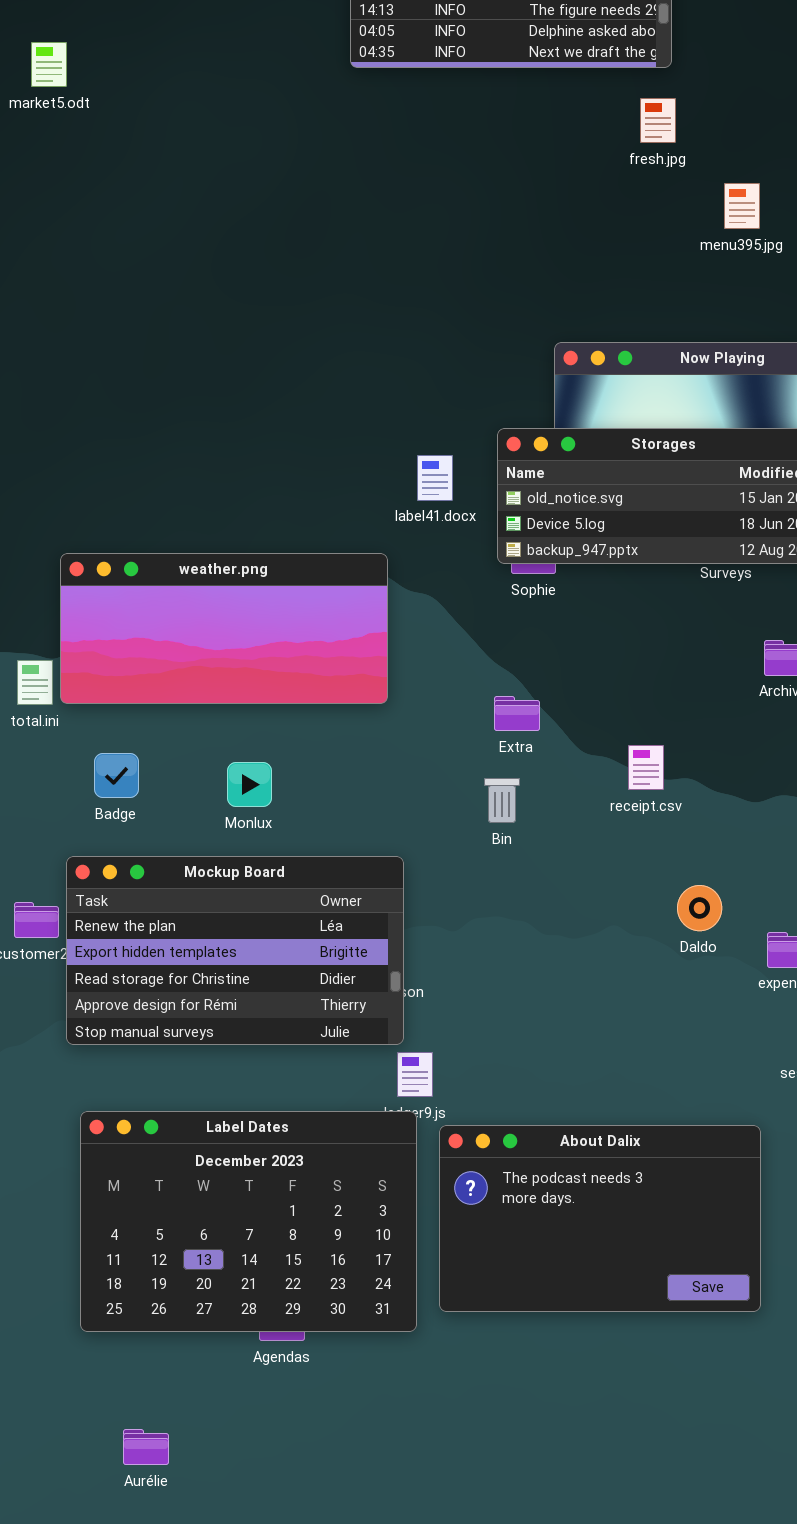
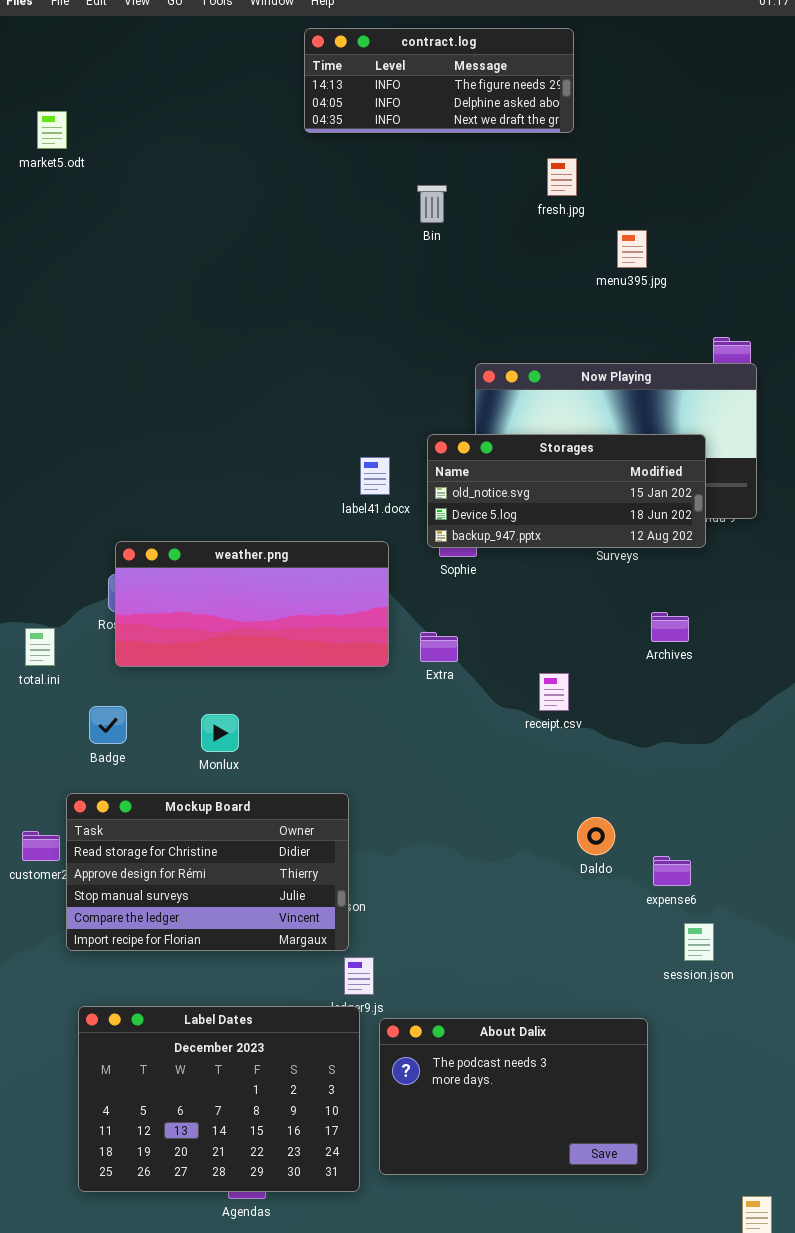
weather.png: [60,553,388,704] -> [115,541,389,667], moved
Extra: [494,696,540,731] -> [420,632,458,662], moved
receipt.csv: [628,745,664,790] -> [539,673,569,711], moved
Bin: [484,778,520,823] -> [417,185,447,223], moved
Mockup Board: [66,856,404,1045] -> [66,793,349,951], scrolled down 2 rows

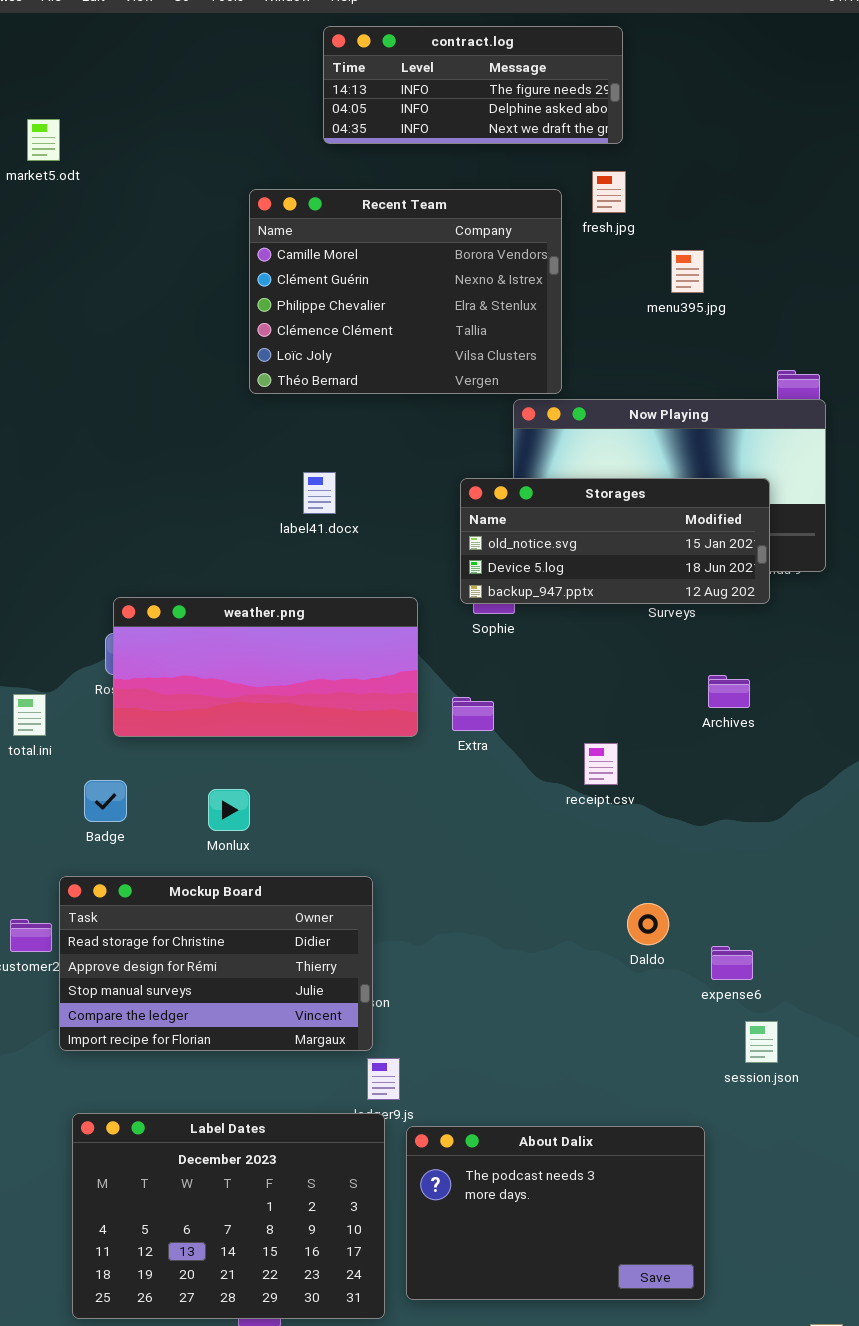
Recent Team: none -> [249,189,562,394], opened
label41.docx: [360,457,390,495] -> [303,472,336,514], moved

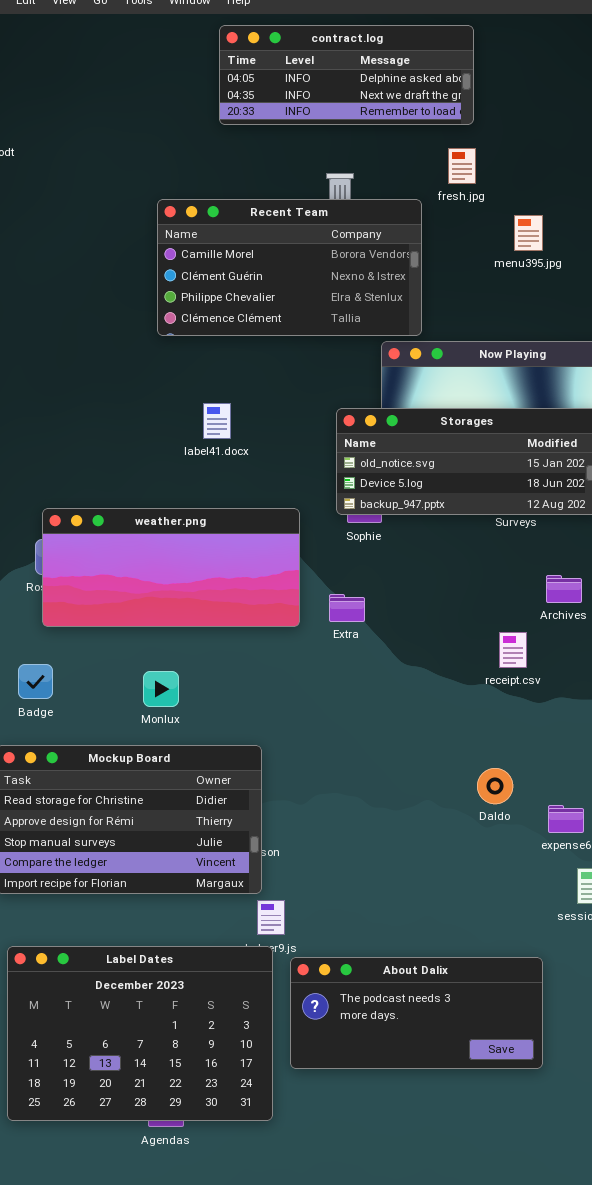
contract.log: [323,26,623,144] -> [219,25,474,125], scrolled down 1 row
Recent Team: [249,189,562,394] -> [157,199,422,336], resized
receipt.csv: [584,743,618,785] -> [499,632,527,668], moved
Monlux: [208,789,250,831] -> [143,671,179,707], moved
About Dalix: [406,1126,705,1300] -> [290,957,543,1069], resized

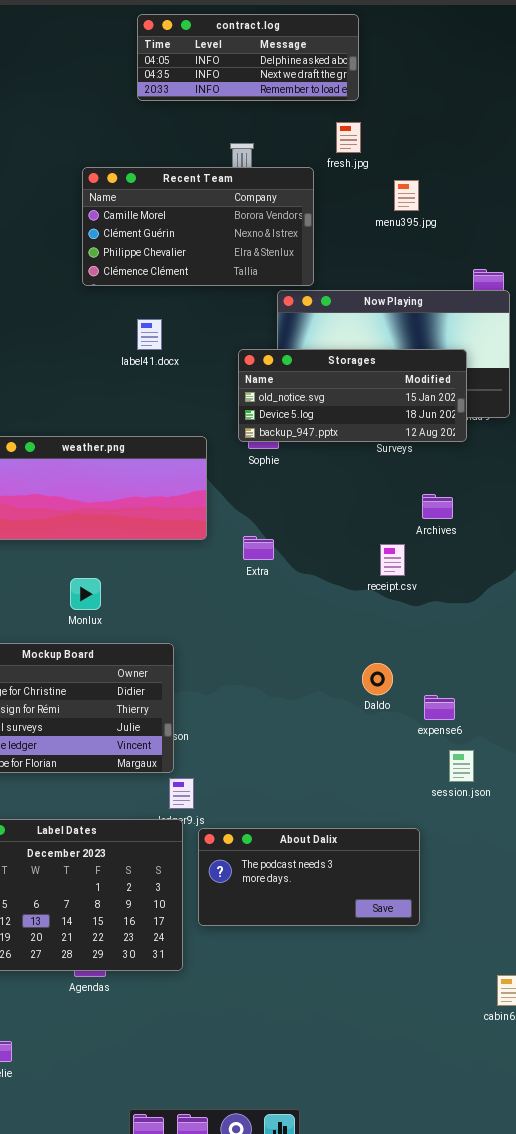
label41.docx: [203,403,231,439] -> [137,319,162,350], moved
Extra: [329,594,365,622] -> [243,536,274,560], moved

